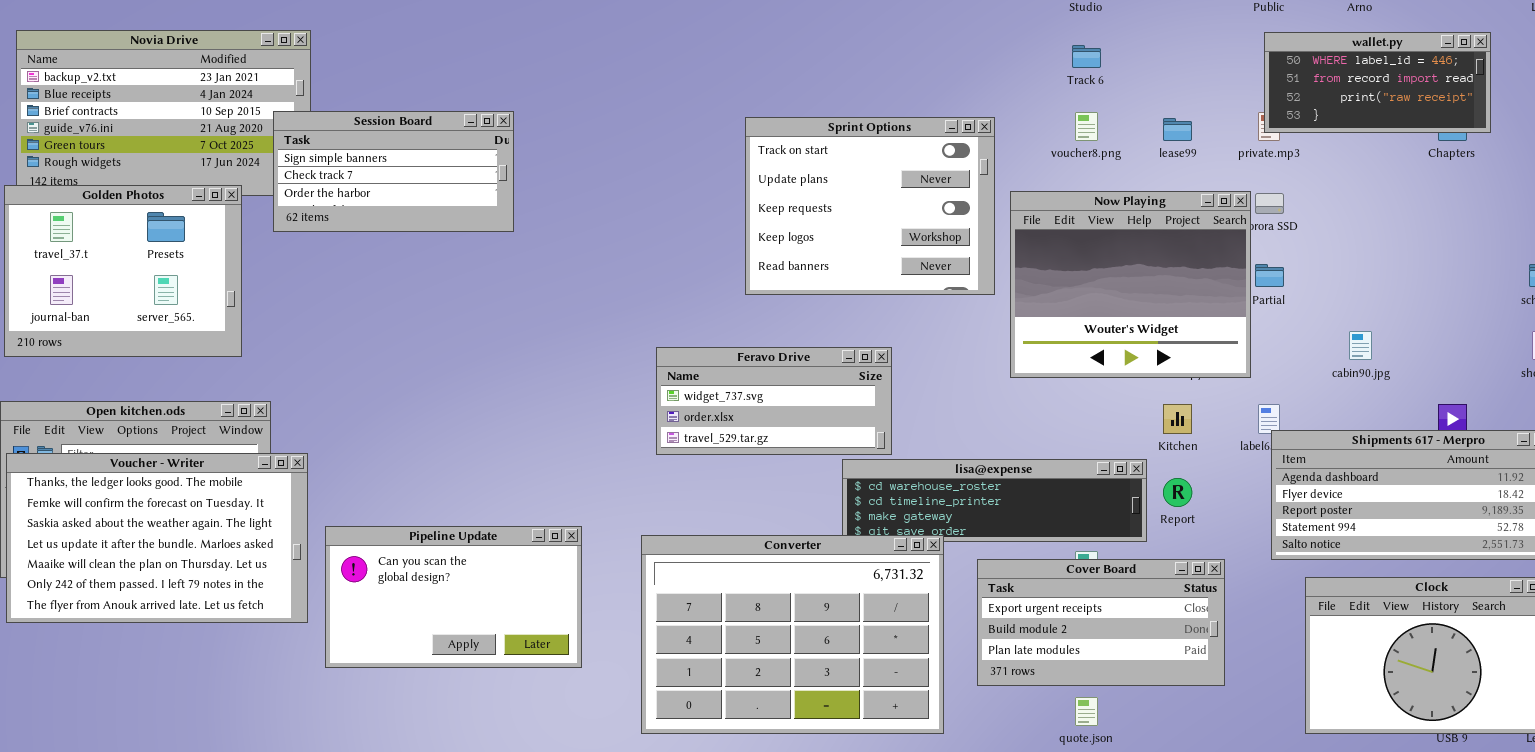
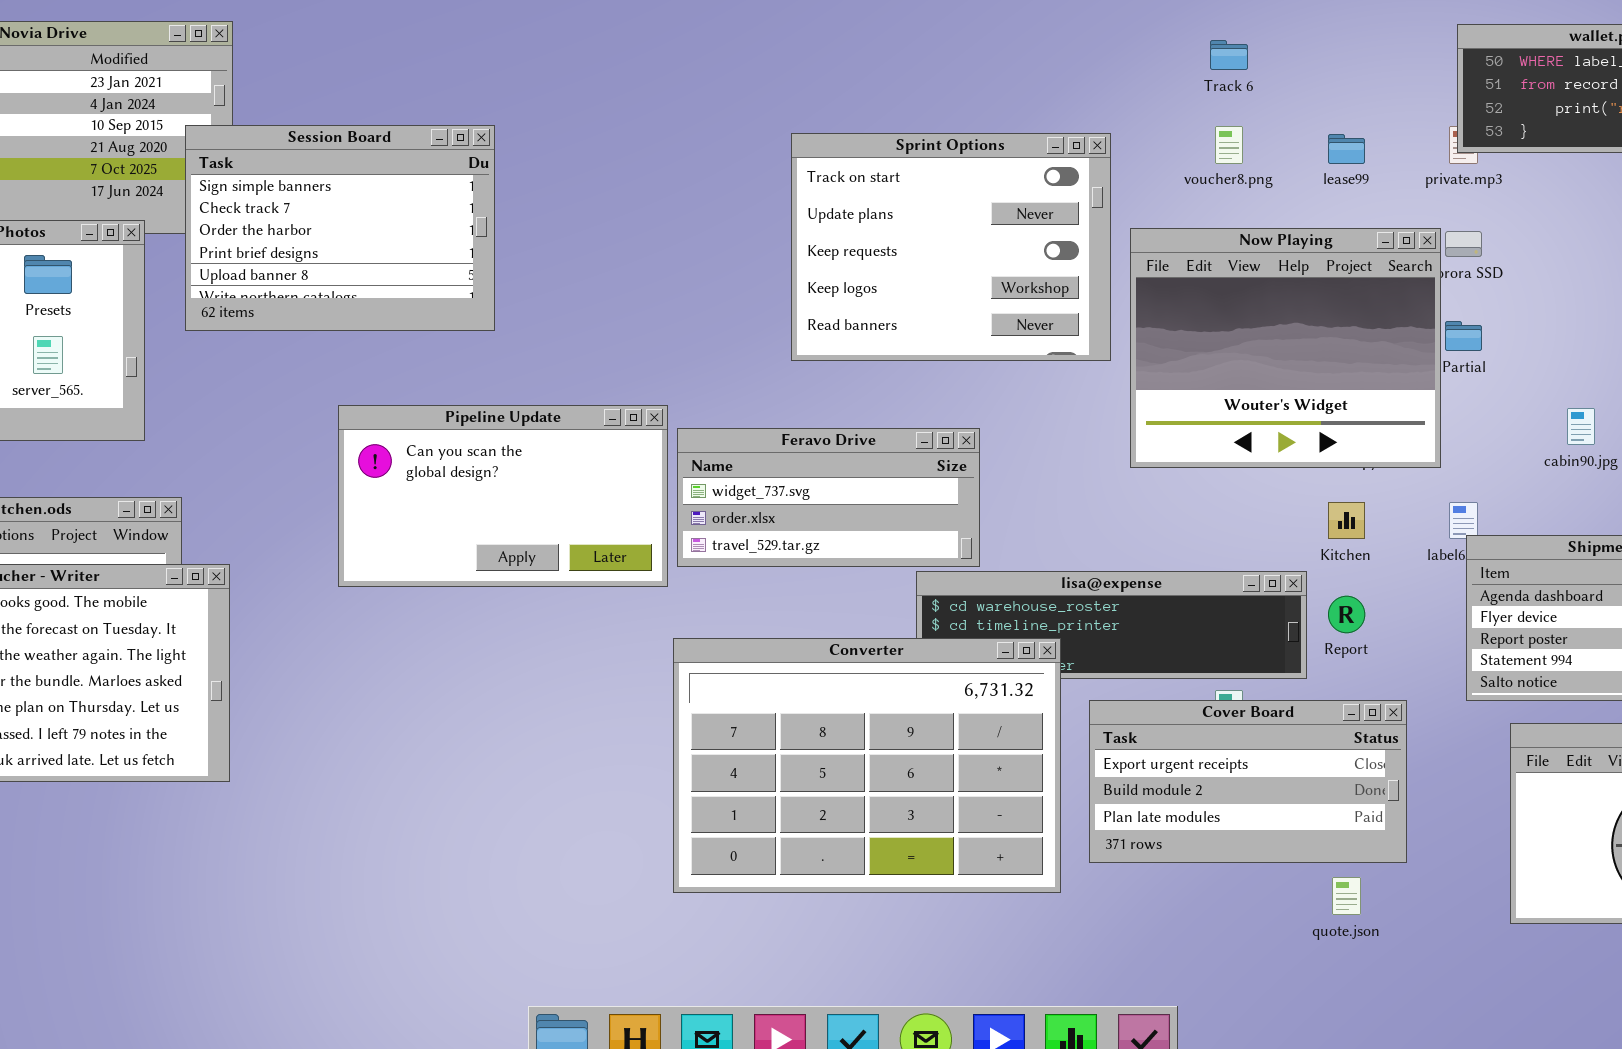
Session Board: [273,111,514,232] -> [185,125,495,331], resized
Pipeline Update: [325,526,582,668] -> [338,405,668,587], moved
Converter: [641,535,944,734] -> [673,638,1061,893], moved
quote.json: [1075,697,1098,726] -> [1332,877,1361,915], moved

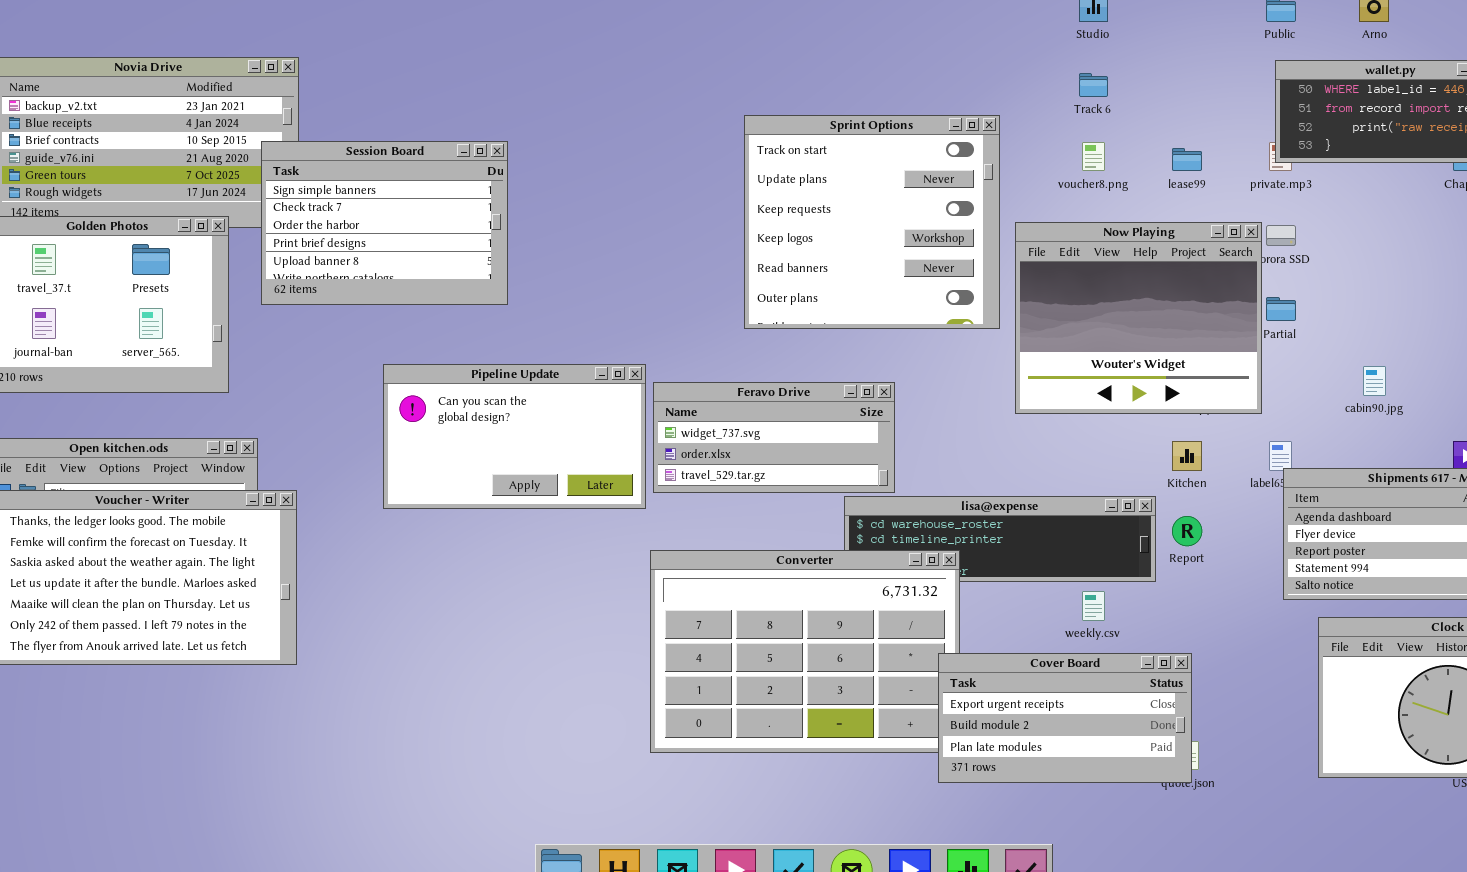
Sprint Options: [791,133,1111,361] -> [744,115,1000,329], resized
Cover Board: [1089,700,1407,863] -> [938,653,1192,783], moved

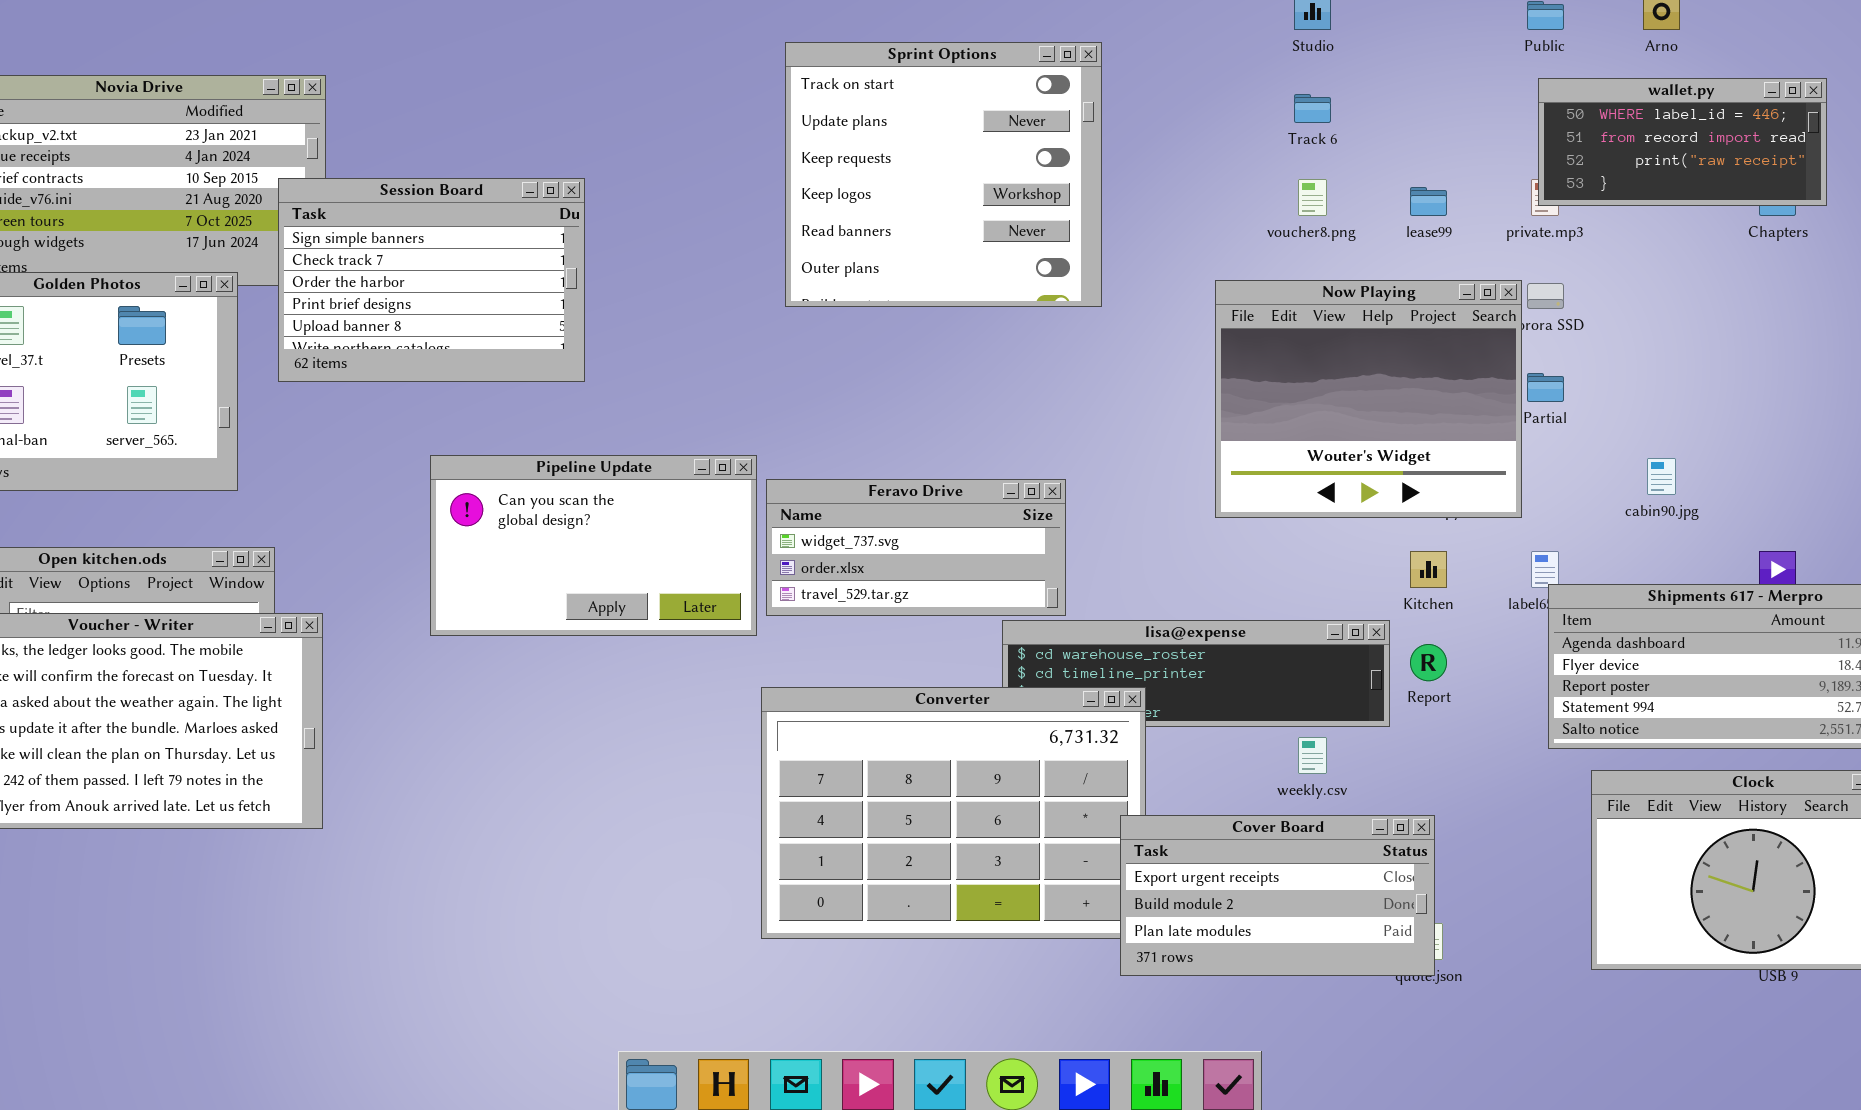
Sprint Options: [744,115,1000,329] -> [785,42,1102,307], moved

